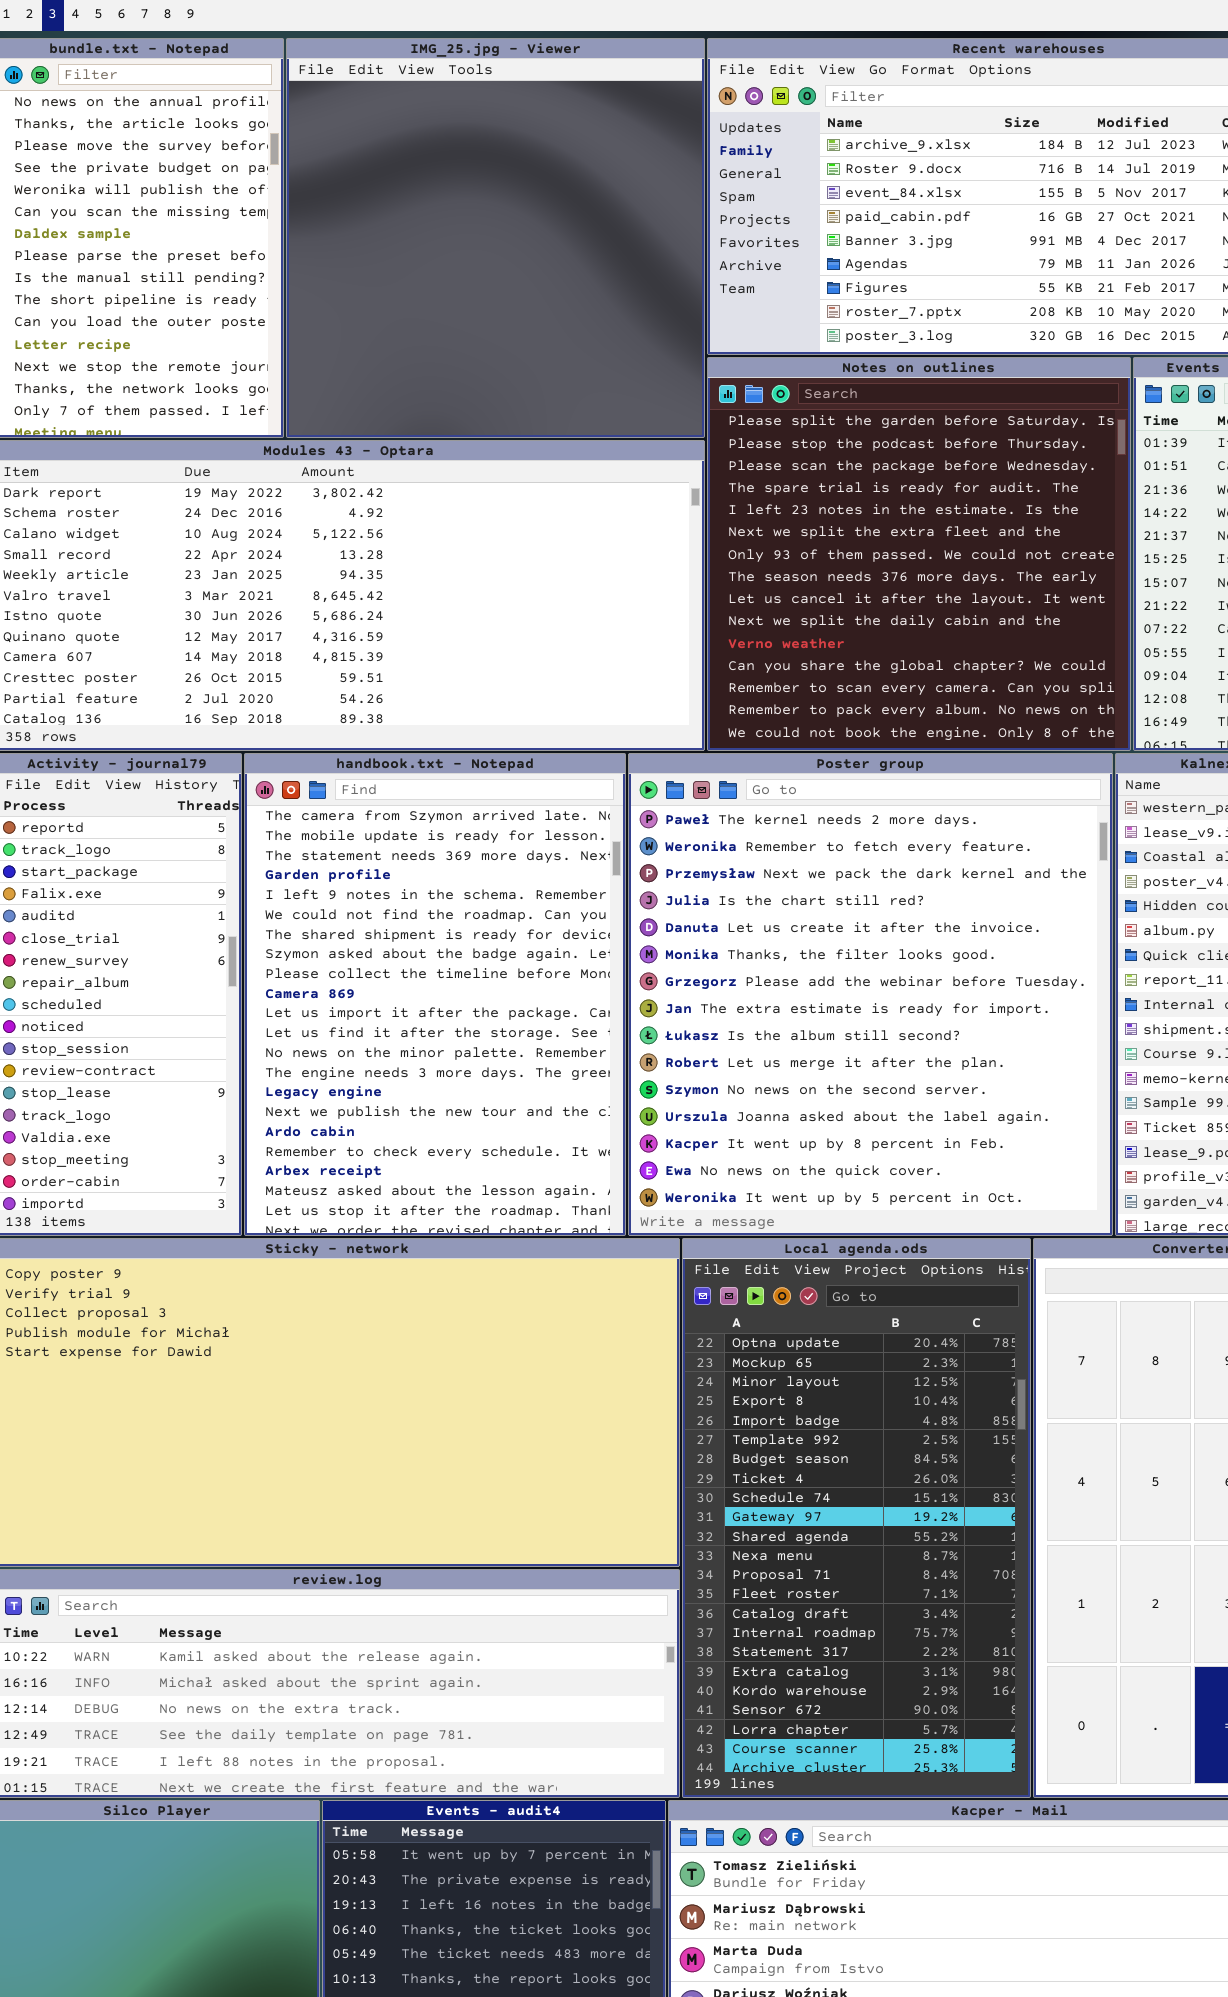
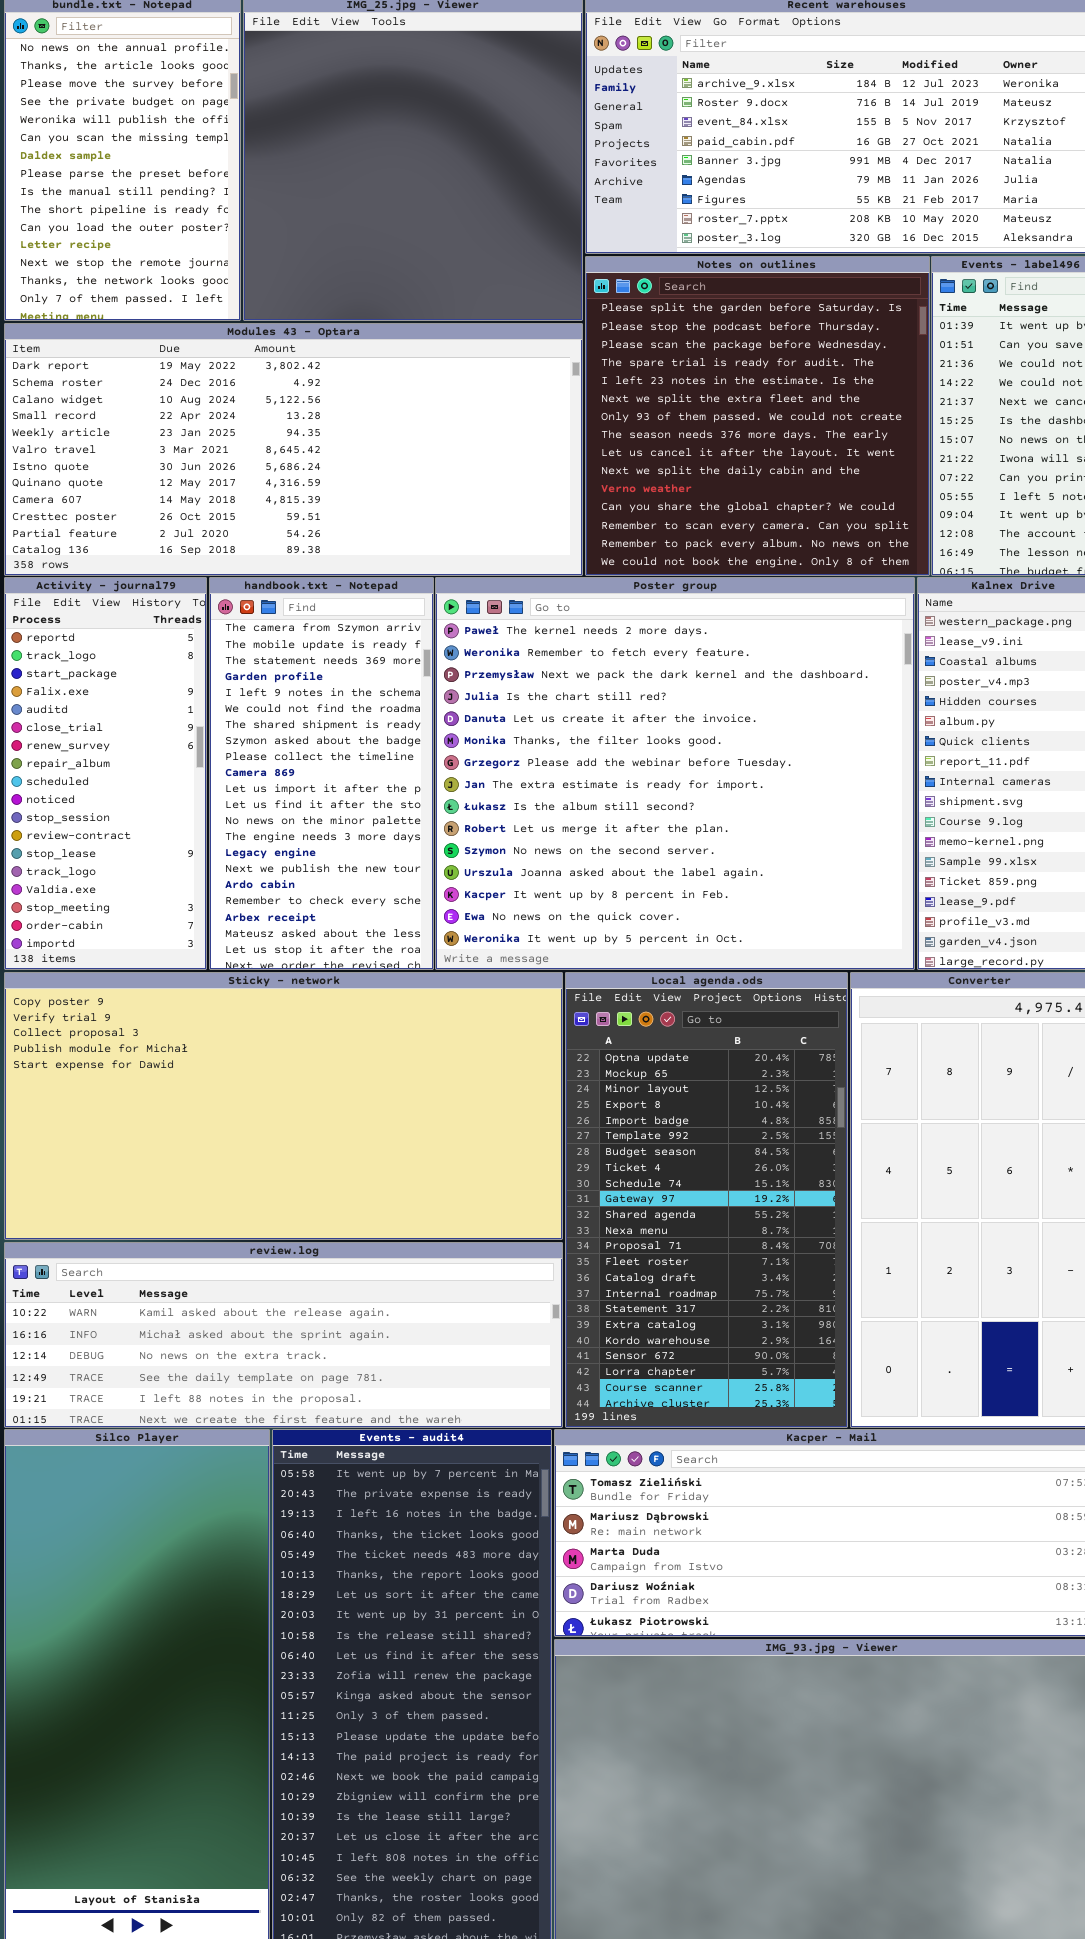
handbook.txt - Notepad: [244,753,626,1236] -> [209,577,434,970], resized
Poster group: [628,753,1113,1236] -> [435,577,915,970], resized

